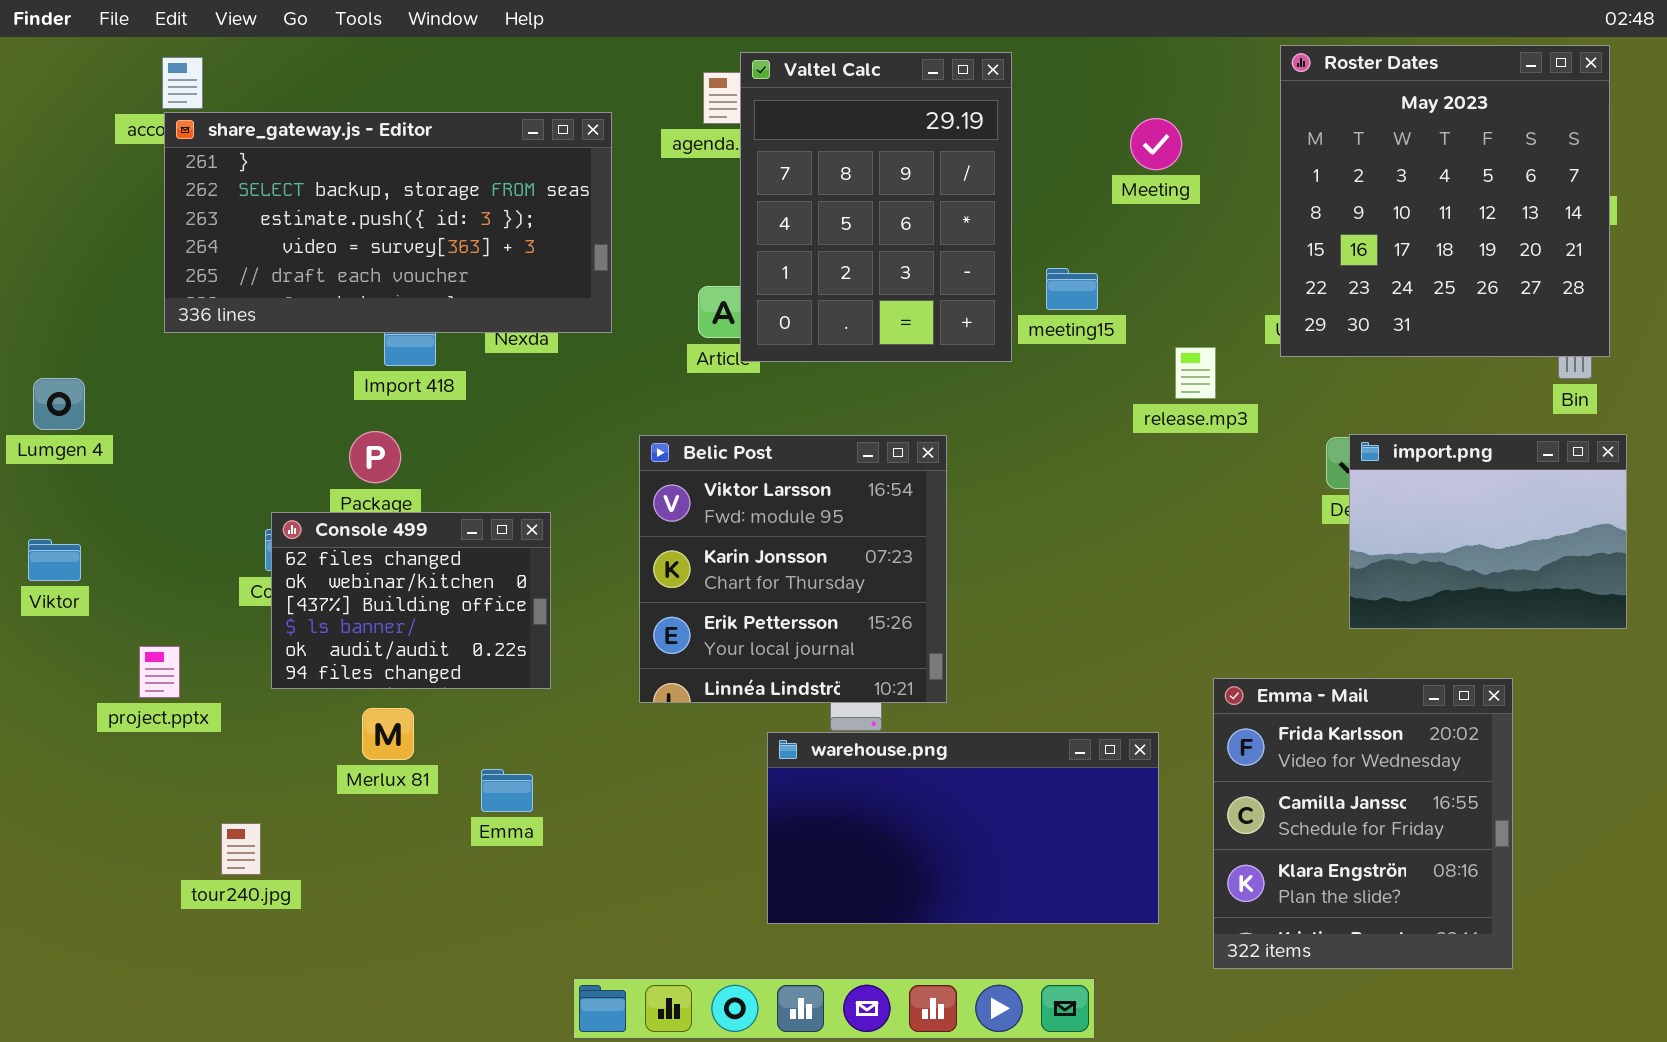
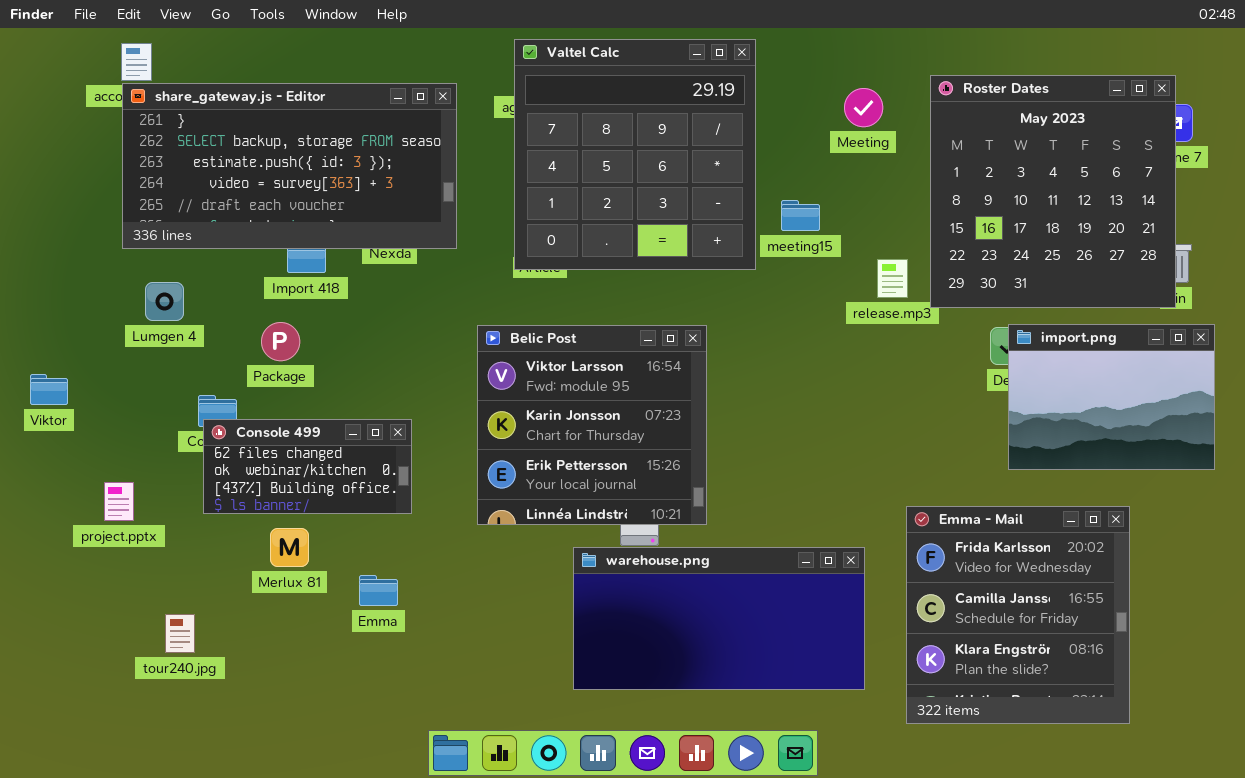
Roster Dates: [1280,45,1610,357] -> [930,75,1176,308], moved
Valtel Calc: [740,52,1012,362] -> [514,39,756,270], resized
Lumgen 4: [33,378,85,430] -> [145,282,184,321], moved
Console 499: [271,512,551,689] -> [203,419,412,514], resized
Viktor: [28,539,81,581] -> [30,374,68,405], moved

